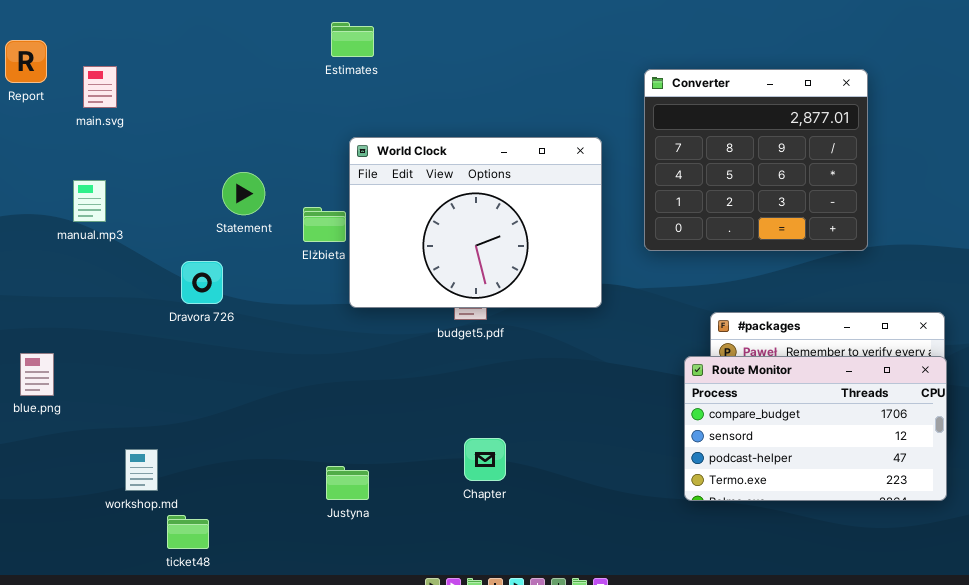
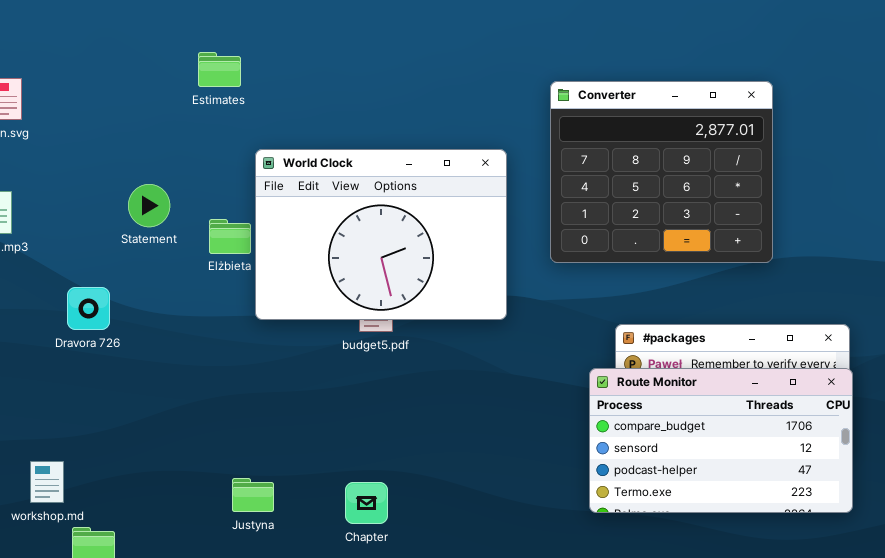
Estimates: [331,22,374,57] -> [198,52,241,87], moved
Dravora 726: [181,261,223,304] -> [67,287,110,330], moved
Chapter: [464,438,506,481] -> [345,482,388,524], moved

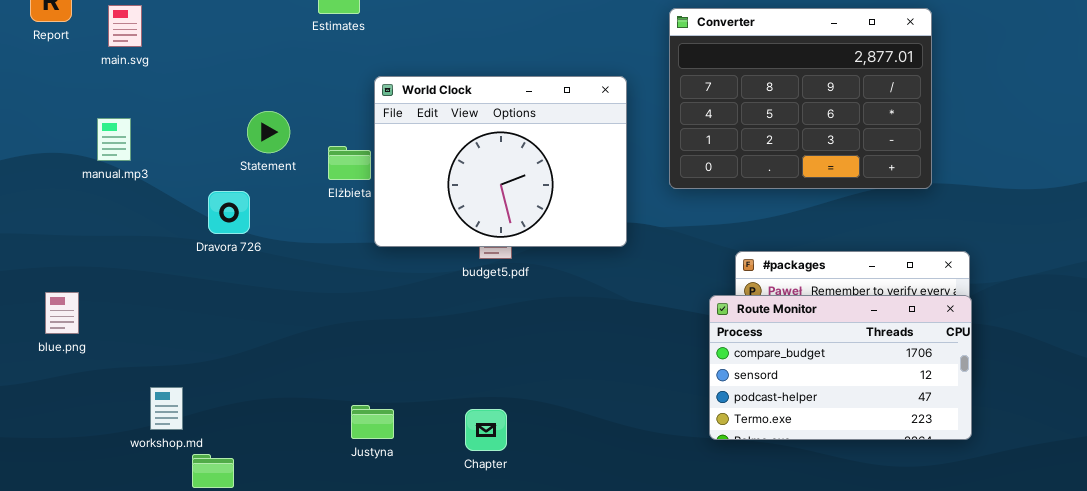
Converter: [550,81,773,263] -> [669,8,932,189], resized
Dravora 726: [67,287,110,330] -> [208,191,250,234], moved

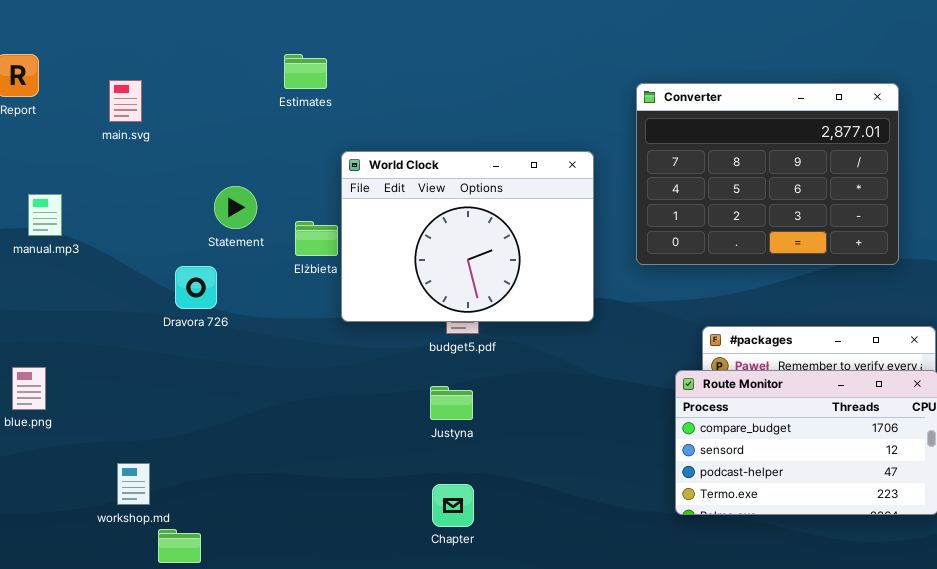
main.svg: [108,5,142,47] -> [109,80,142,122], moved
manual.mp3: [97,118,131,161] -> [28,194,62,236], moved
Justyna: [351,405,394,439] -> [430,386,473,420], moved

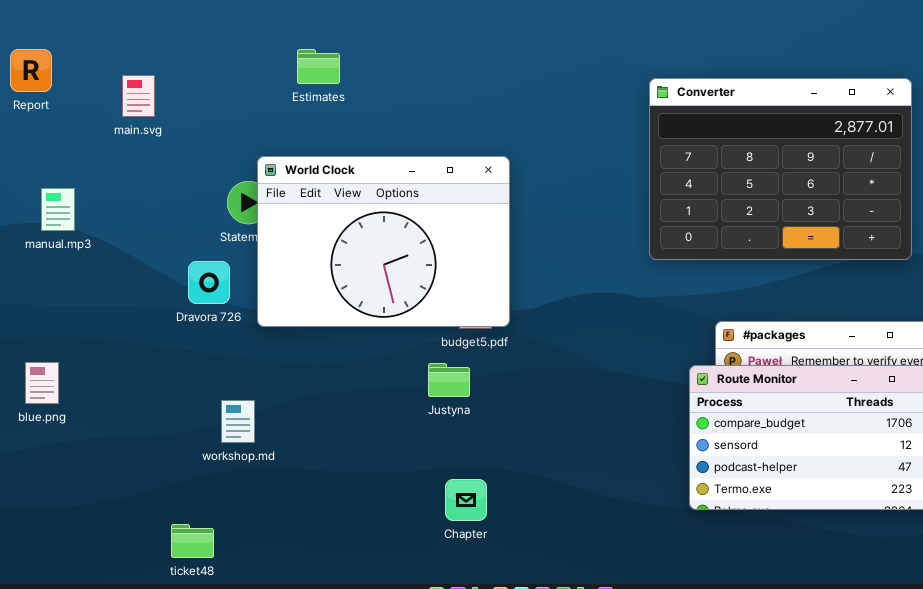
World Clock: [341,151,594,322] -> [257,156,510,327], moved
Justyna: [430,386,473,420] -> [428,363,470,397], moved
workshop.md: [117,463,150,505] -> [221,400,255,443], moved

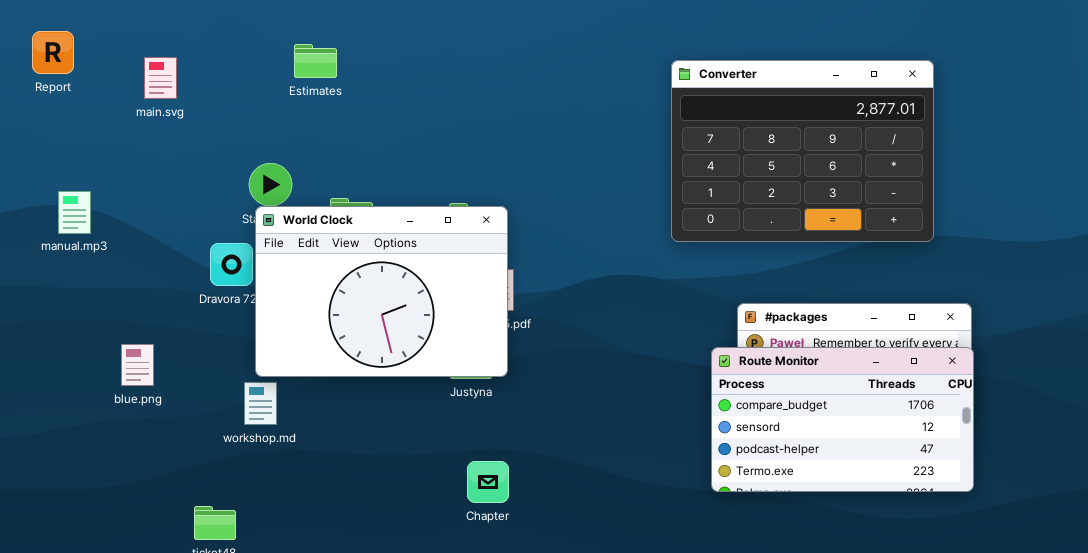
Estimates: [297,49,340,84] -> [294,44,337,78], moved
World Clock: [257,156,510,327] -> [255,206,508,377], moved
manual.mp3: [41,188,75,231] -> [58,191,91,234], moved
blue.png: [25,362,59,404] -> [121,344,154,386], moved

